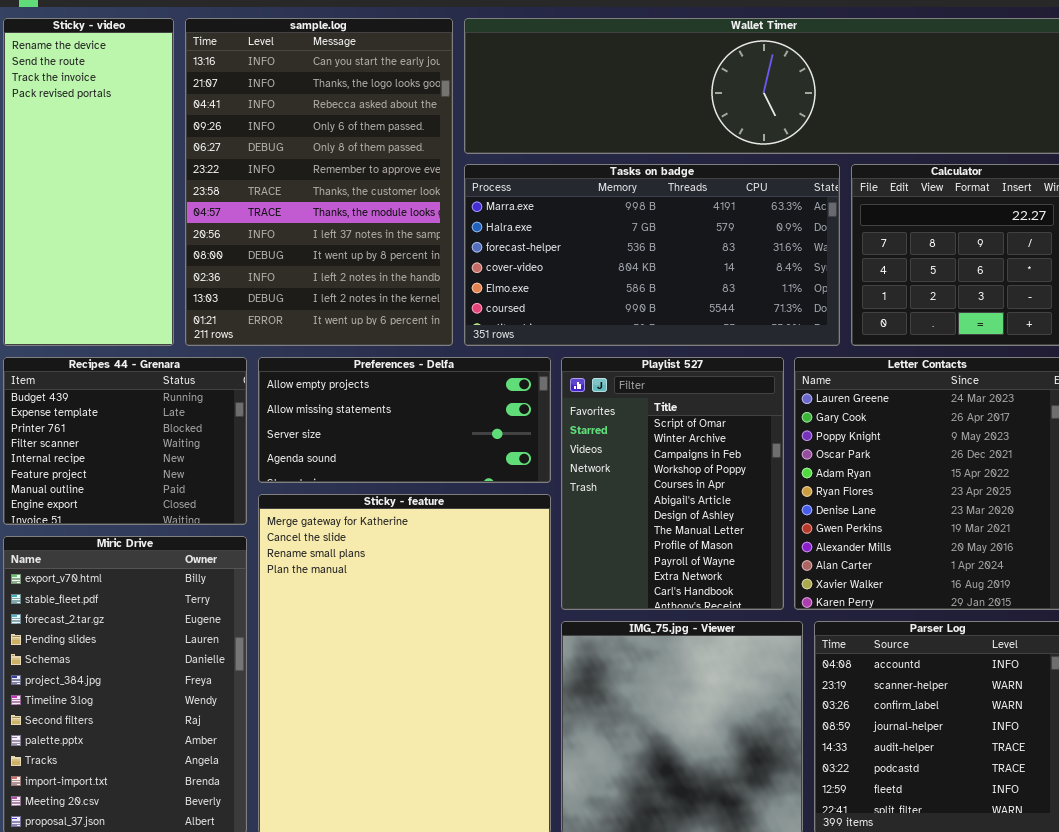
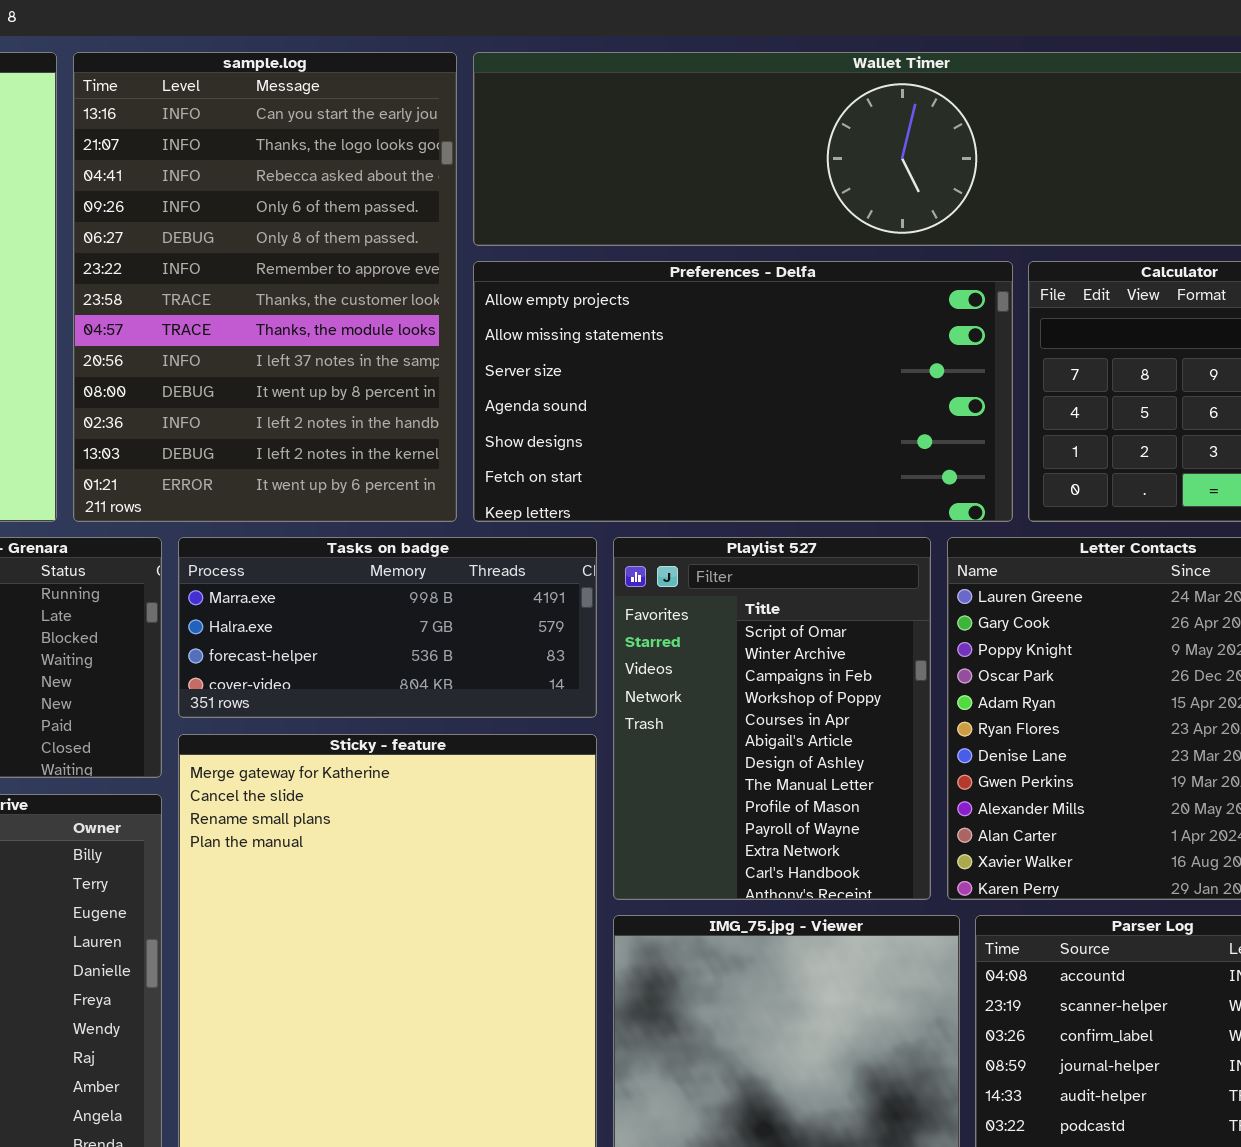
Tasks on badge: [464,164,840,346] -> [178,537,597,718], moved, resized
Preferences - Delfa: [258,357,551,483] -> [473,261,1013,522], moved, resized

